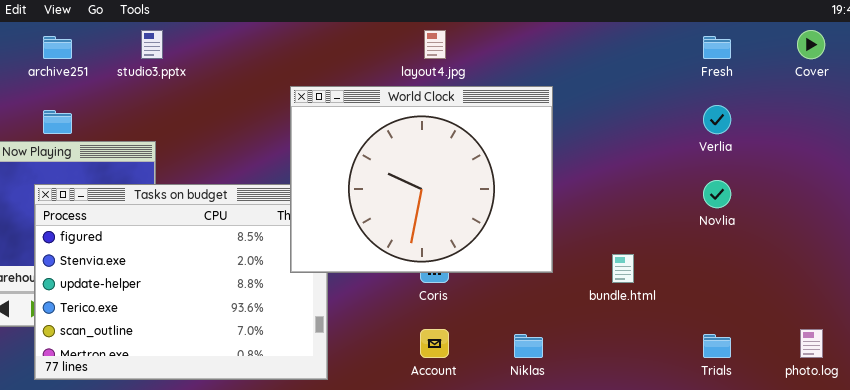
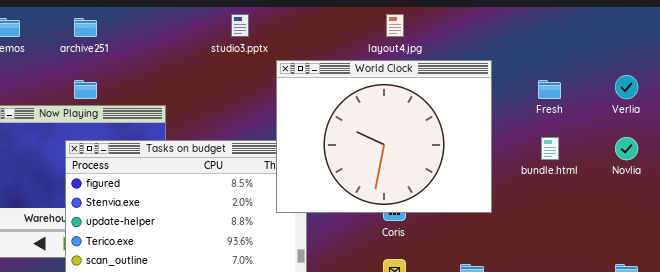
studio3.pptx: [141,30,163,59] -> [231,14,249,37], moved
Fresh: [703,36,731,59] -> [538,80,561,99], moved
bundle.html: [612,254,634,283] -> [541,137,559,160], moved

